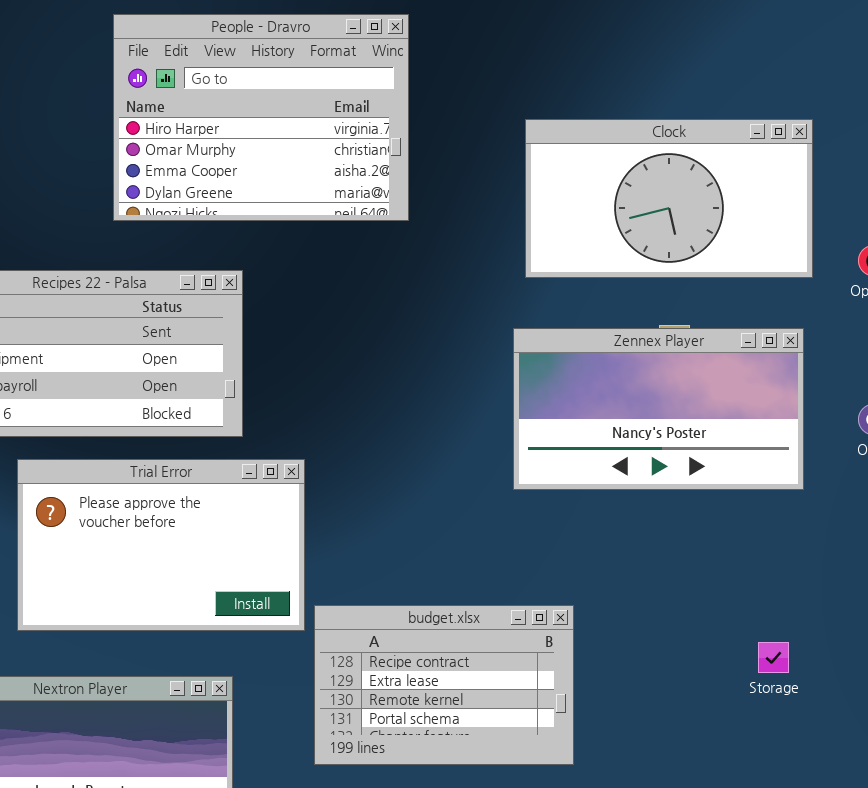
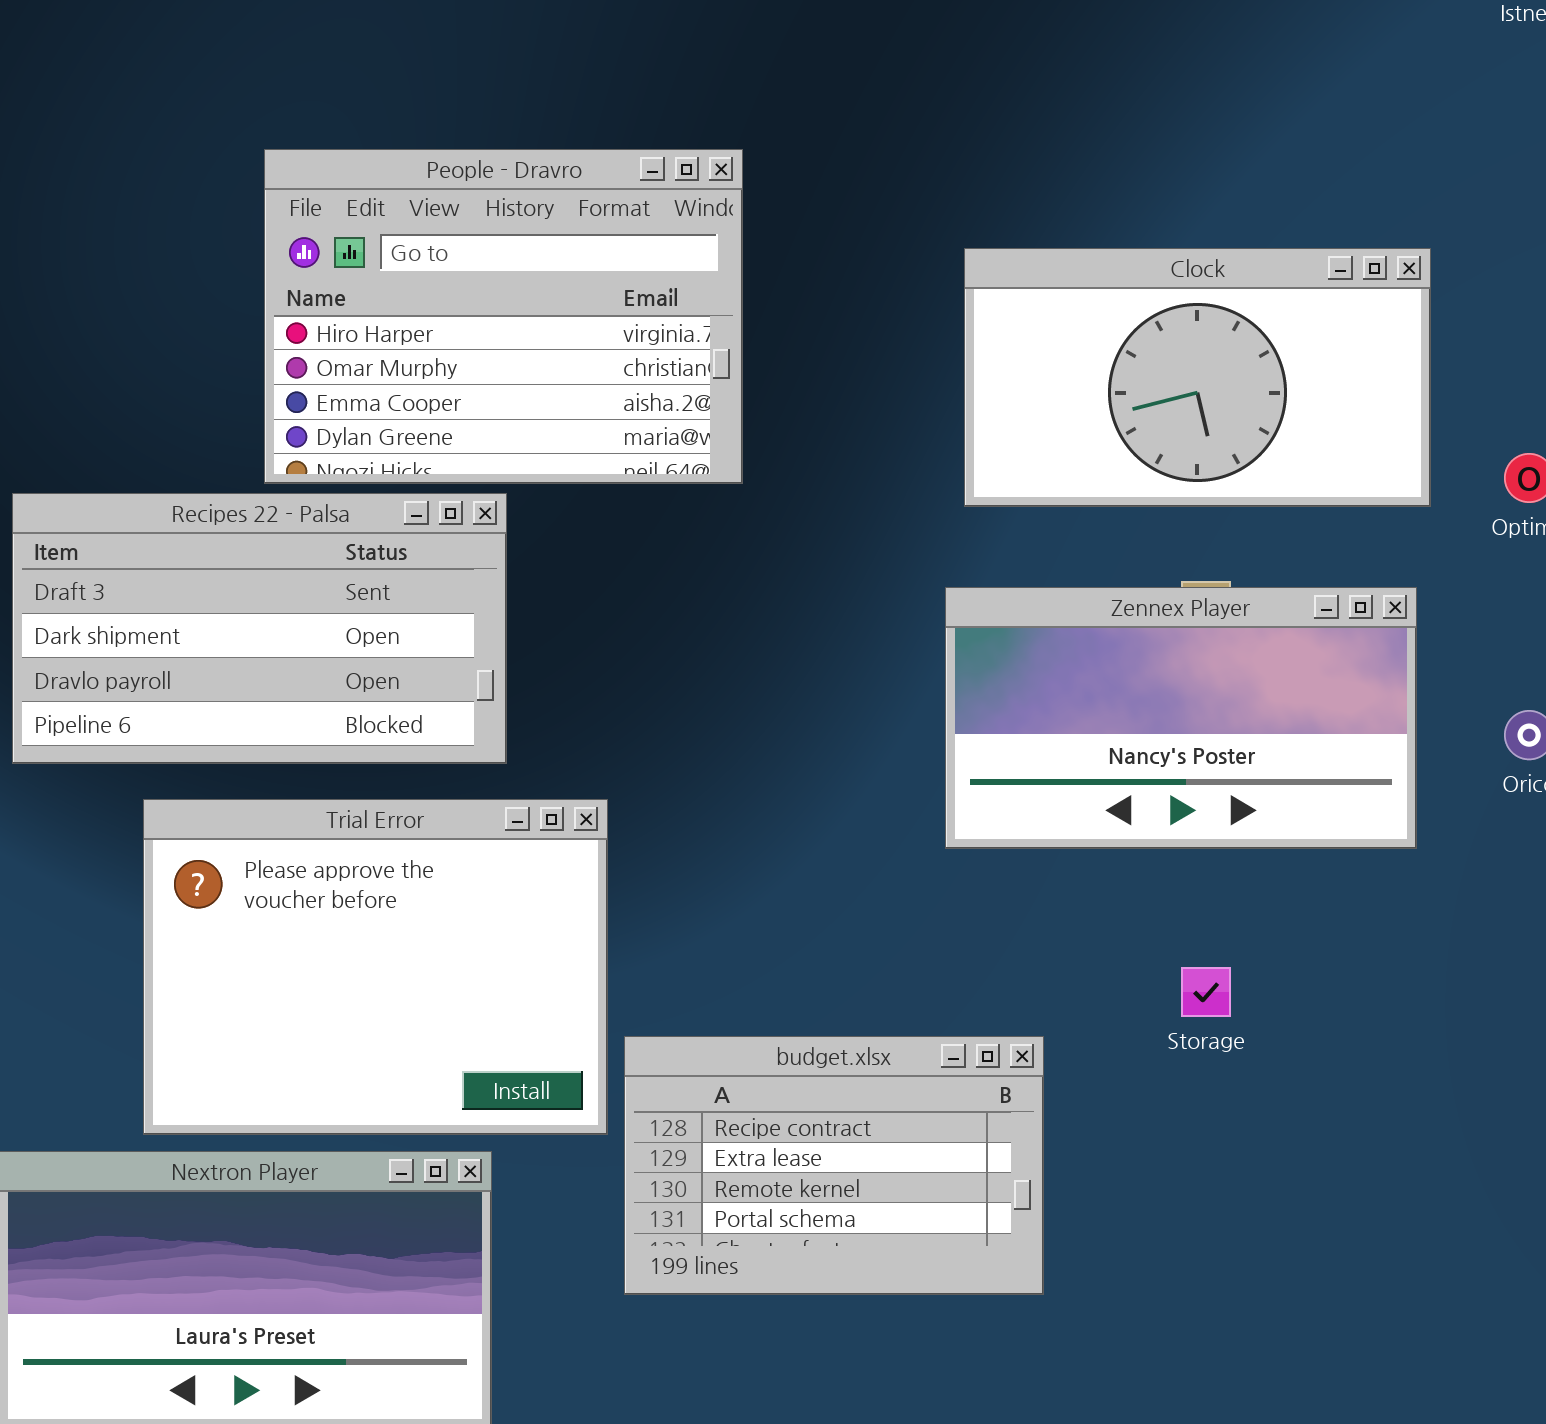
People - Dravro: [113,14,409,221] -> [264,149,743,484], moved
Trial Error: [17,459,305,631] -> [143,799,608,1135], resized
Storage: [758,642,789,673] -> [1181,967,1231,1017], moved

